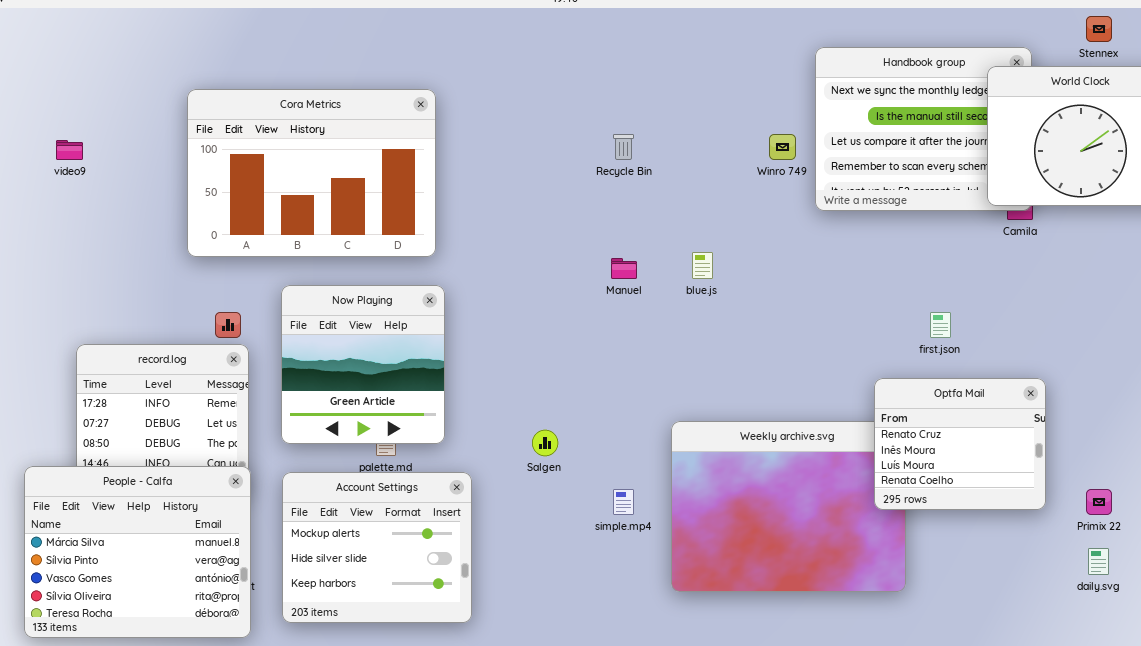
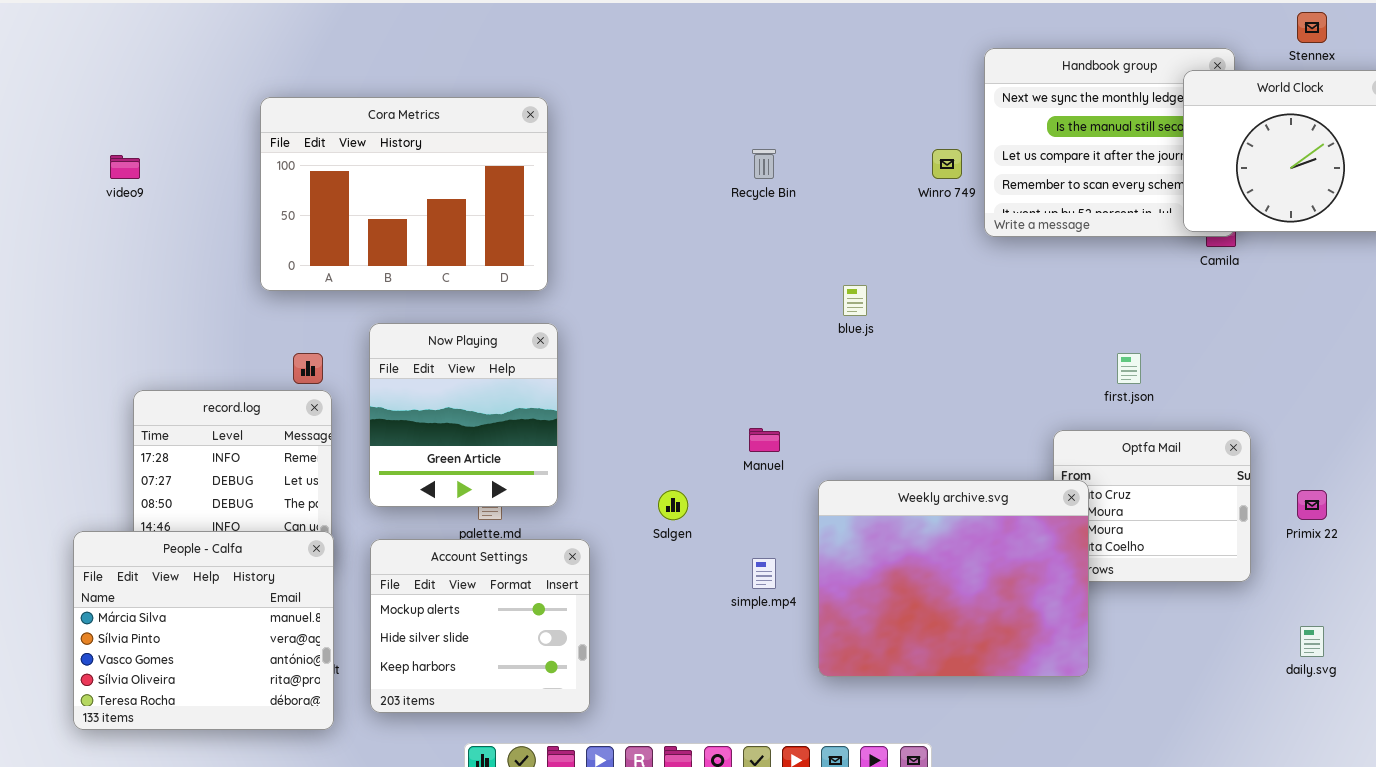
Manuel: [611,258,637,279] -> [749,428,780,452], moved
Weekly archive.svg: [671,421,906,592] -> [818,480,1089,677], raised
Primix 22: [1086,489,1112,515] -> [1297,490,1327,520], moved

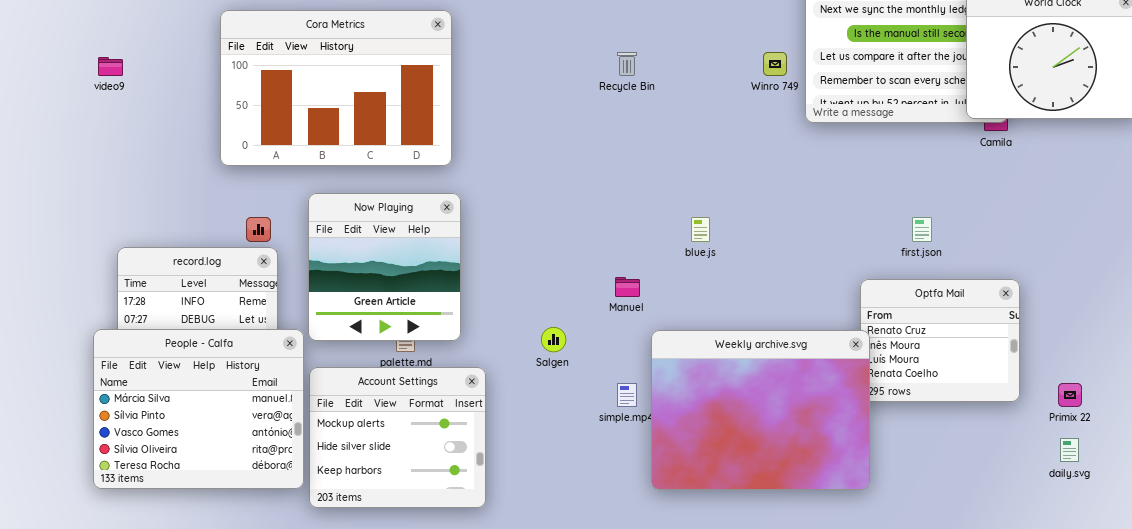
blue.js: [843,285,867,316] -> [691,217,710,242], moved
Weekly archive.svg: [818,480,1089,677] -> [651,330,870,490], moved
Primix 22: [1297,490,1327,520] -> [1058,383,1082,407], moved
People - Calfa: [73,531,334,730] -> [93,329,304,489], moved

